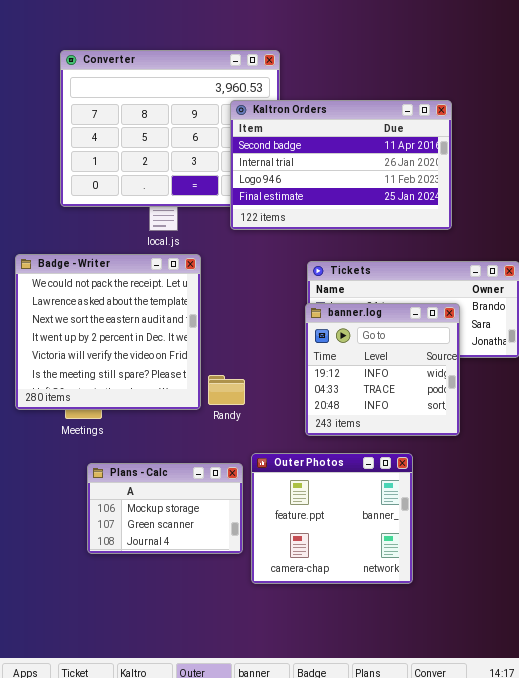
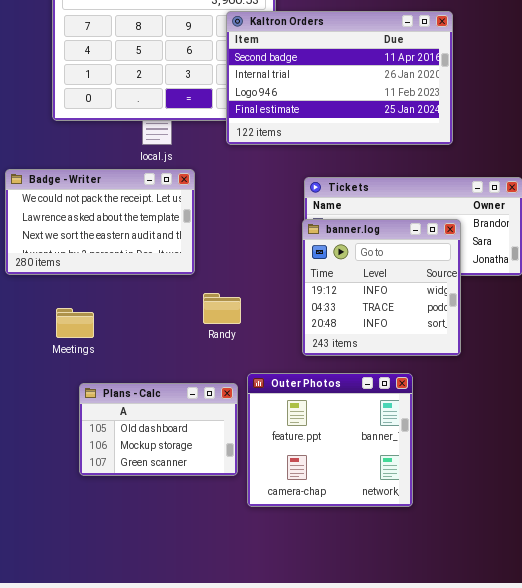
Badge - Writer: [15,254,201,410] -> [5,169,195,275], resized
Plans - Calc: [87,463,243,554] -> [79,383,238,476], scrolled up 1 row

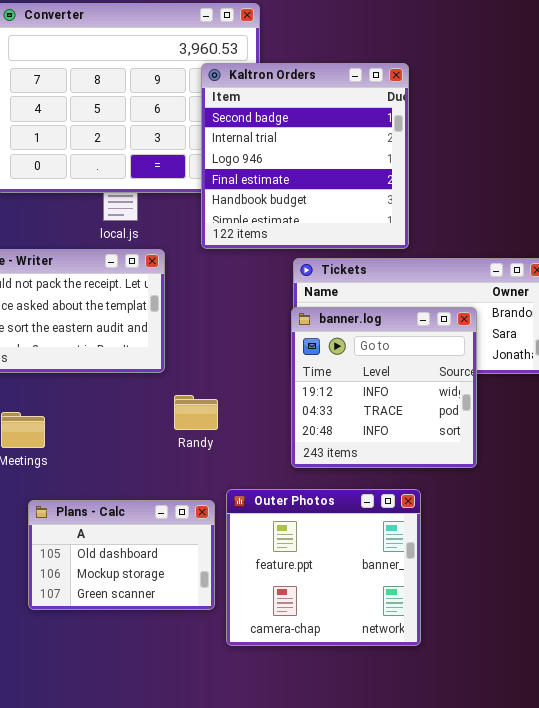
Kaltron Orders: [226,11,453,145] -> [201,63,409,249], resized

